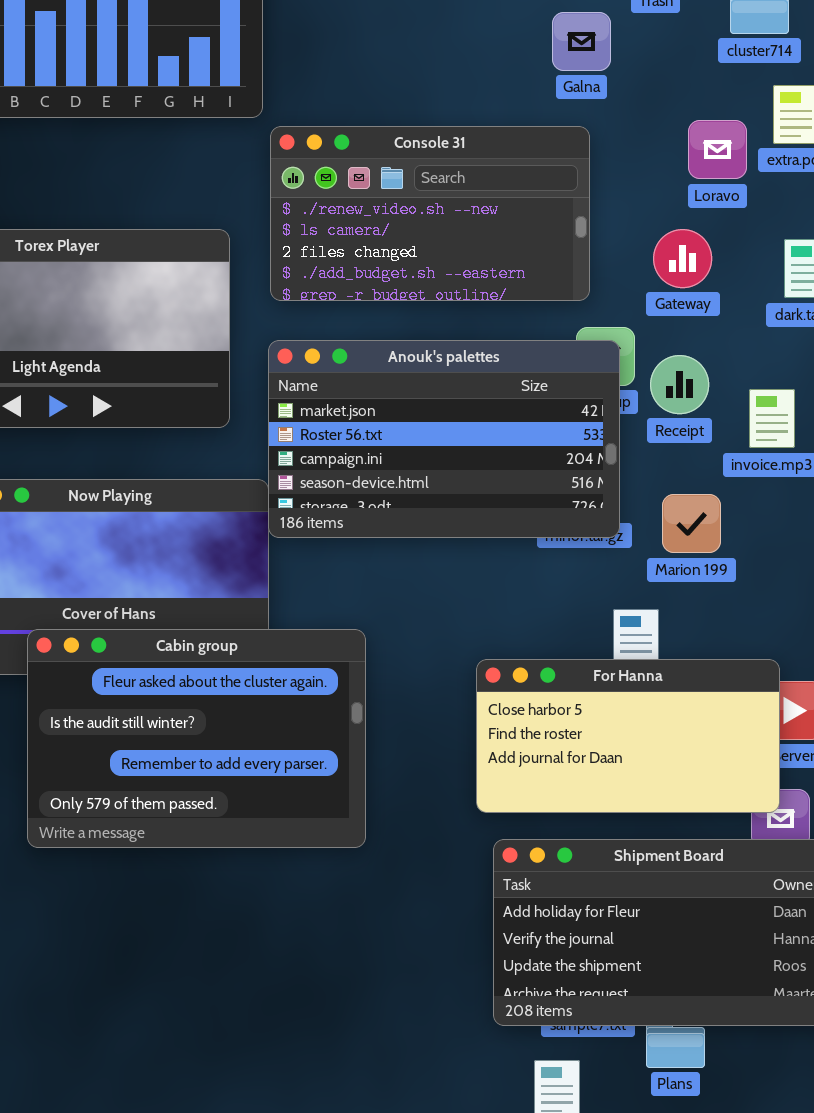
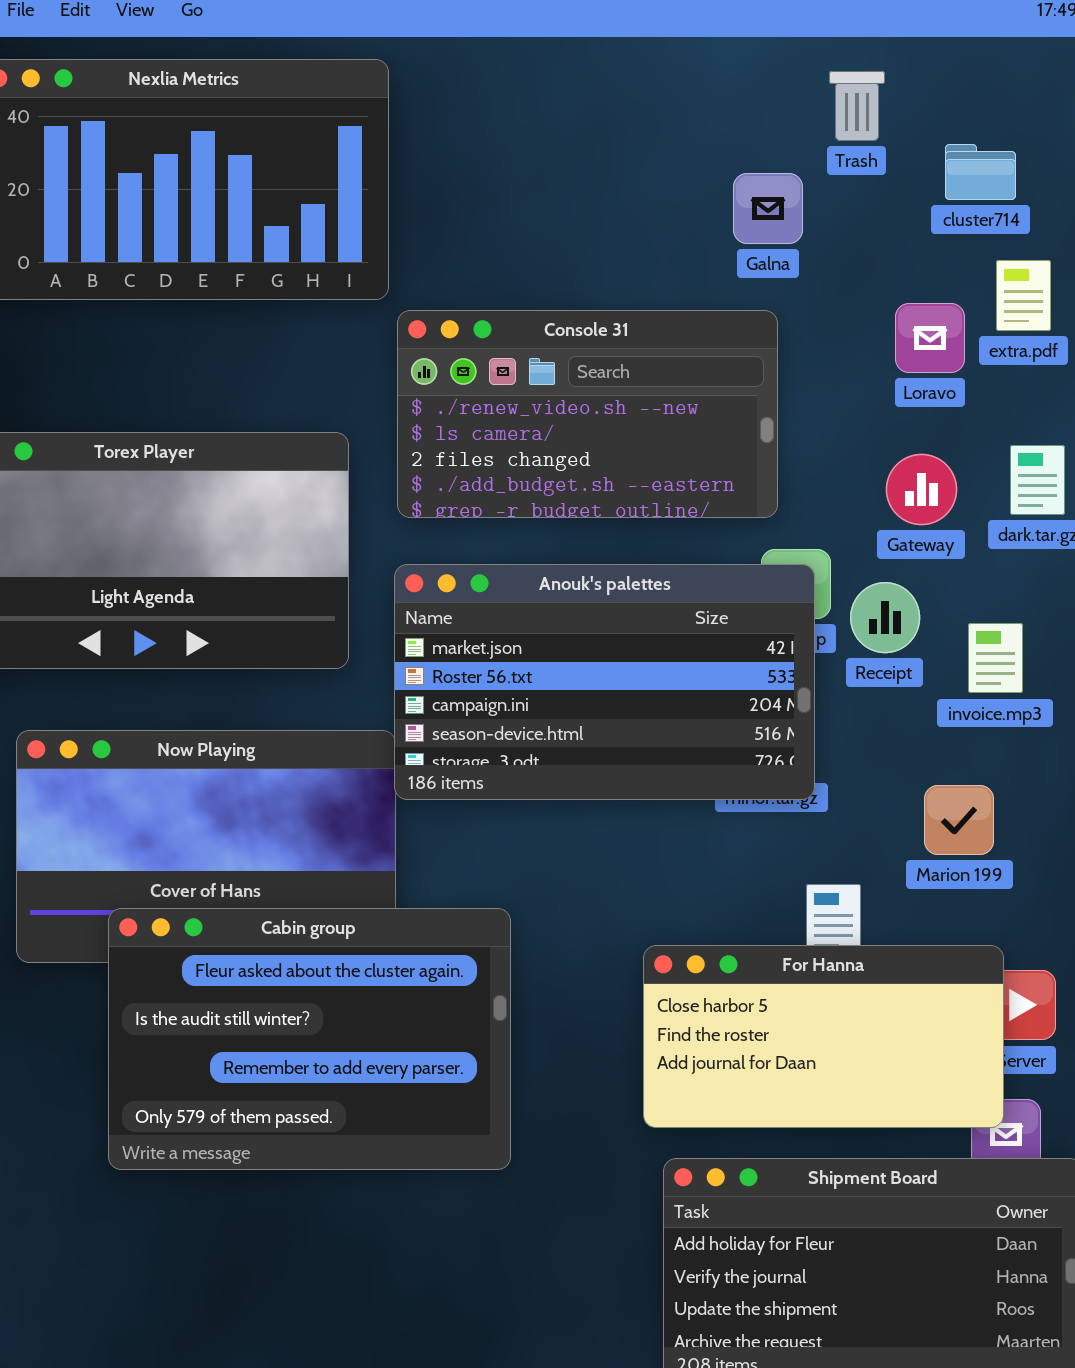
Gateway: [653,229,712,288] -> [886,454,957,525], moved
Marion 199: [662,494,721,553] -> [924,785,994,855], moved

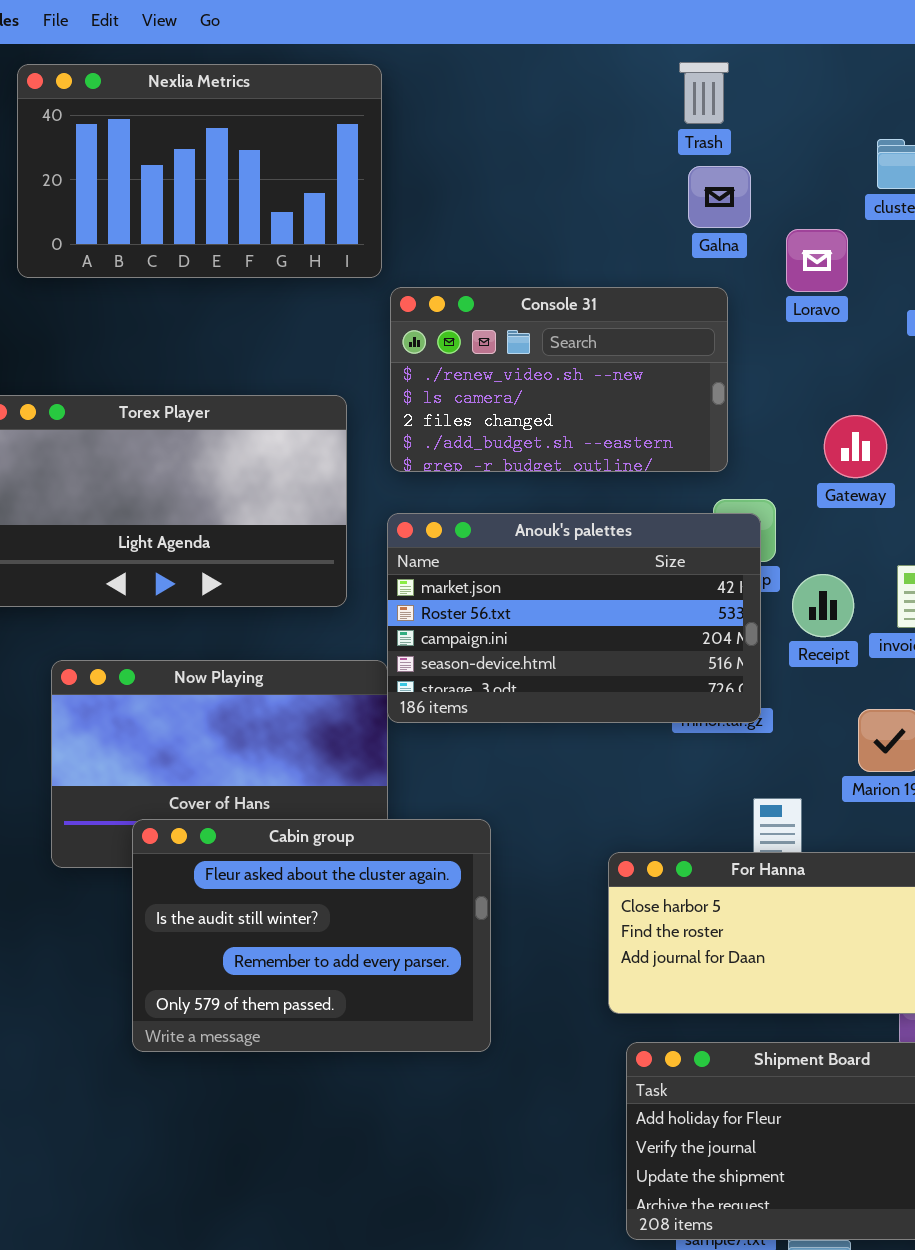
Trash: [829,71,885,141] -> [679,62,729,124], moved
Loravo: [895,303,965,373] -> [786,229,848,292], moved
Receipt: [850,582,920,653] -> [792,574,854,637], moved

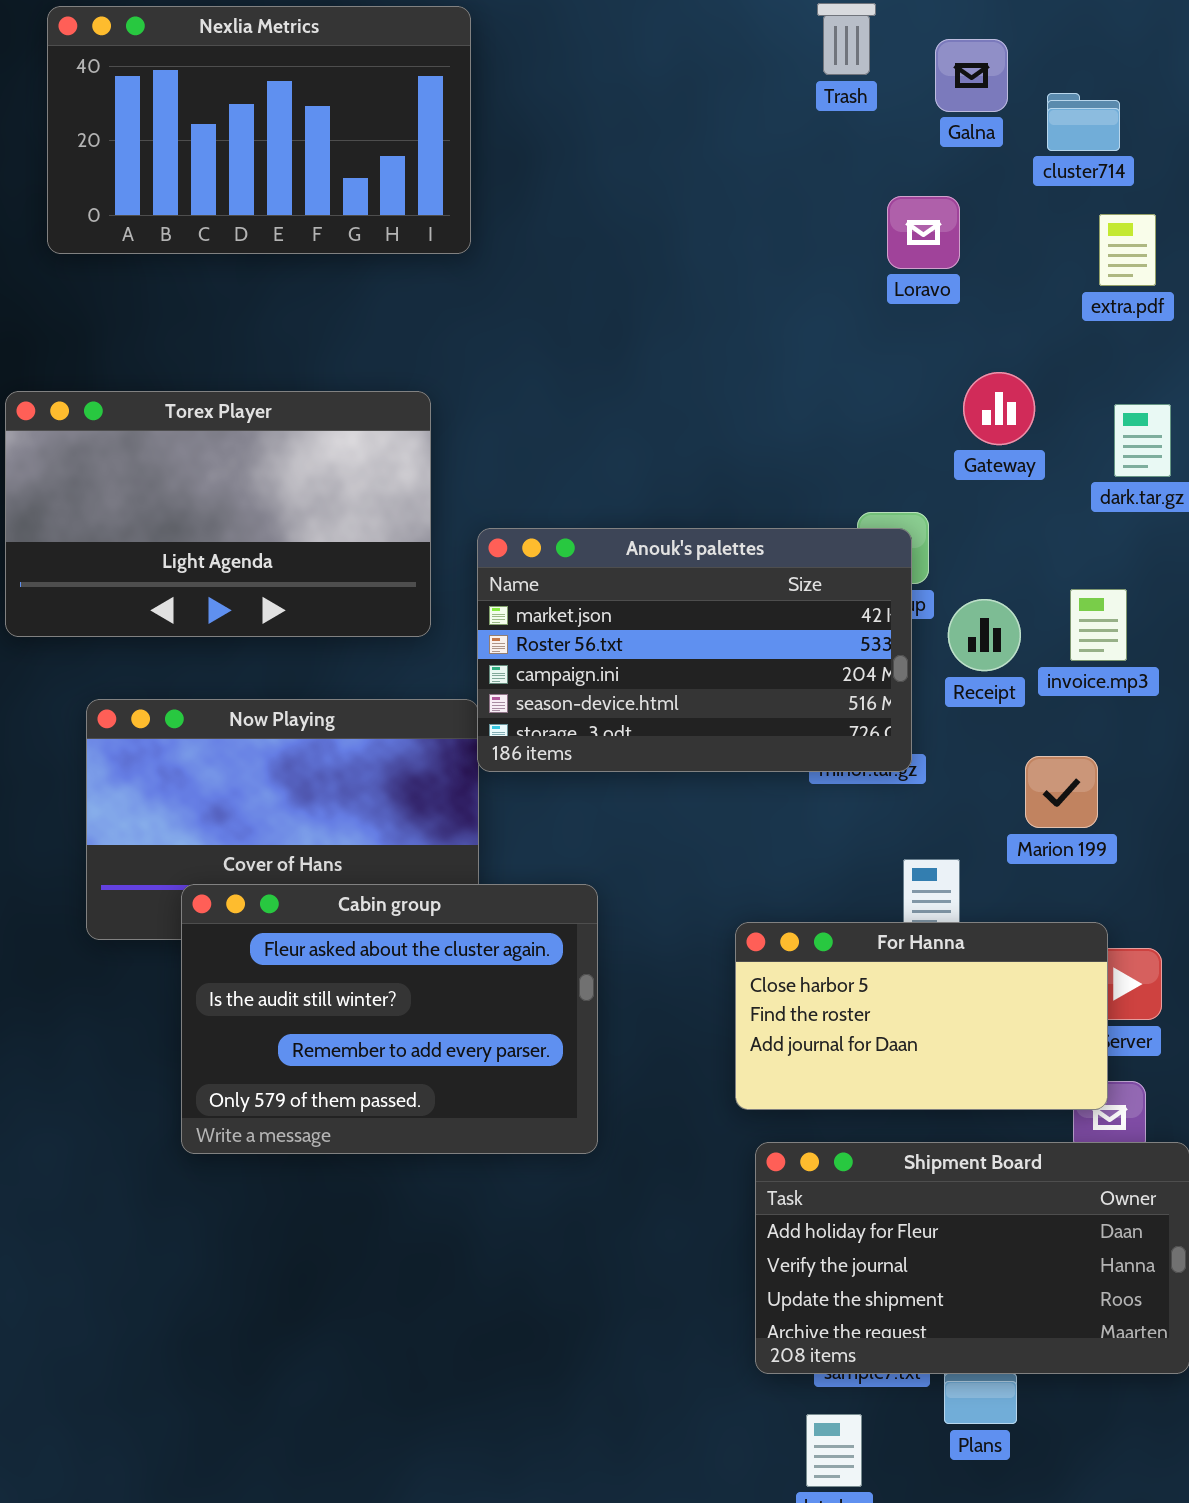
Galna: [688,166,751,228] -> [935,39,1008,112], moved
Loravo: [786,229,848,292] -> [887,196,960,269], moved
Console 31: [390,287,728,472] -> none, closed
Gateway: [824,415,887,478] -> [963,372,1035,445], moved

